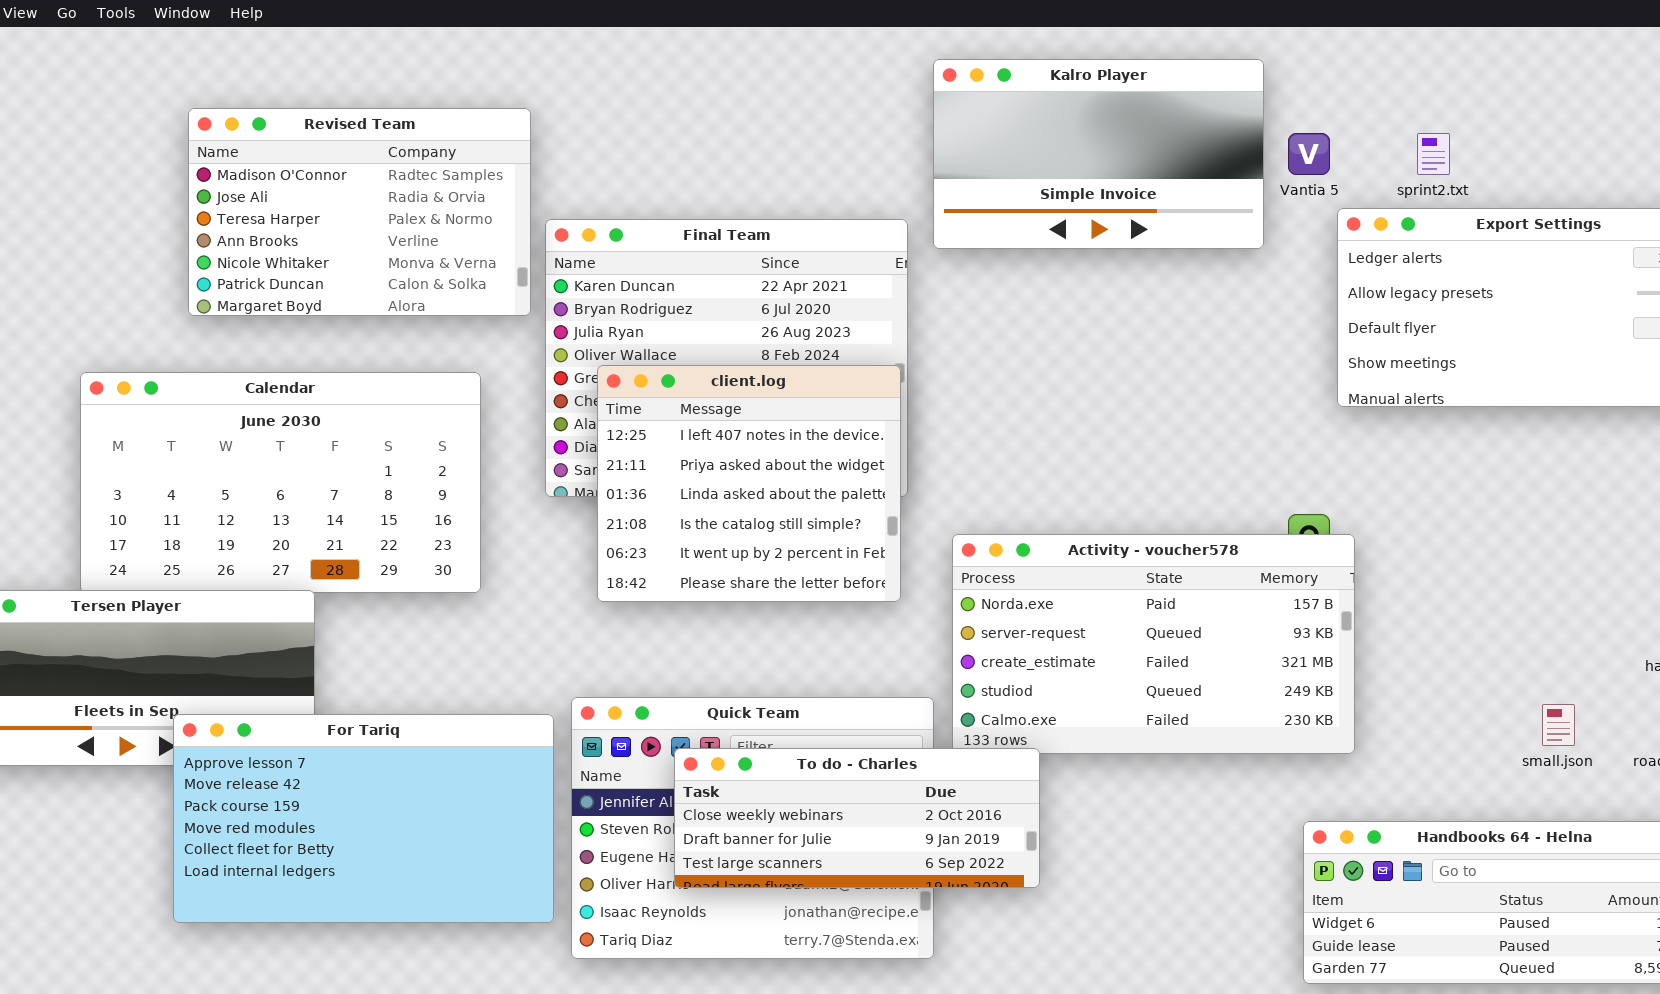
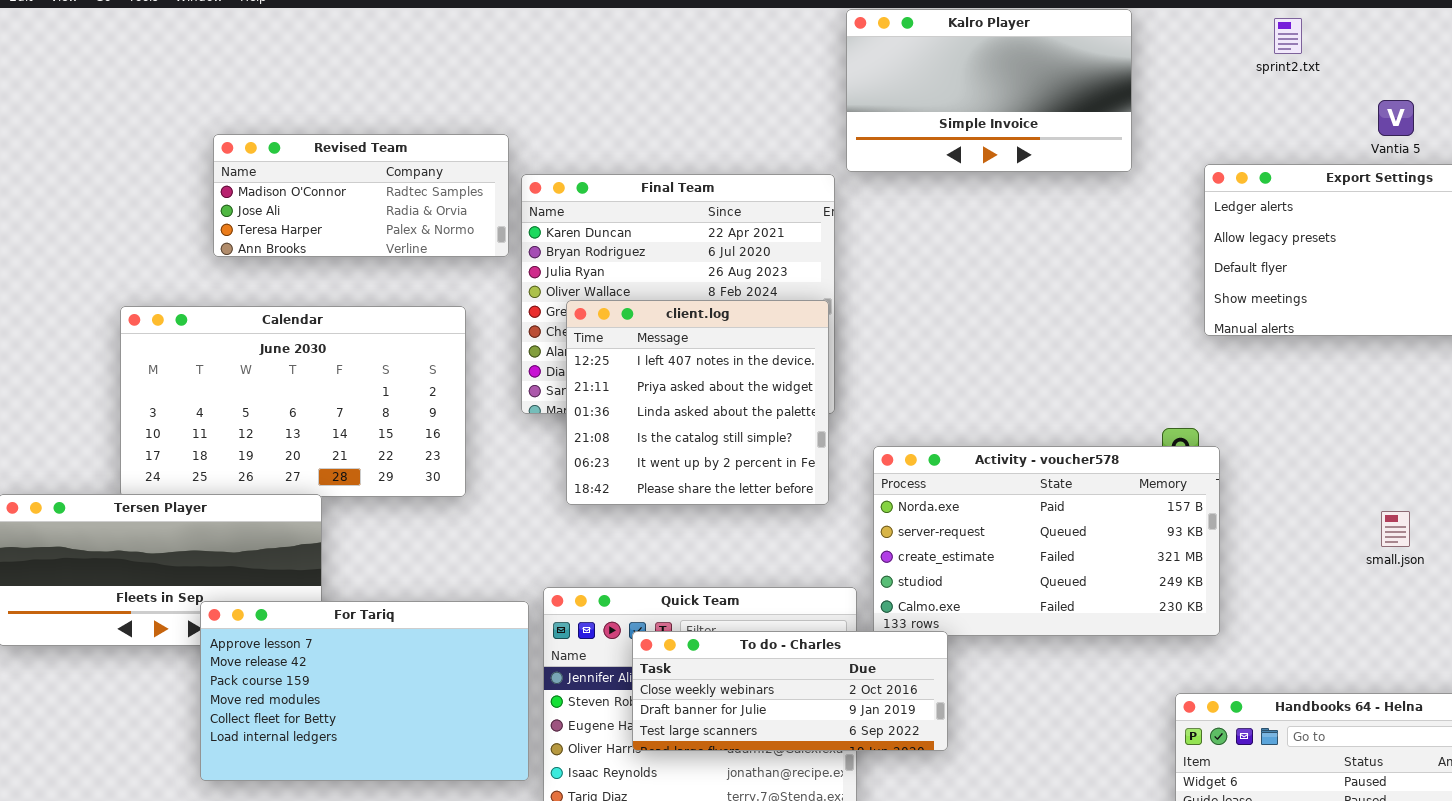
Kalro Player: [933,59,1264,249] -> [846,9,1132,172], moved
Revised Team: [188,108,531,316] -> [213,134,509,257], resized
Vantia 5: [1288,133,1330,175] -> [1378,100,1414,136], moved
sprint2.txt: [1417,133,1450,175] -> [1274,18,1302,54], moved
small.json: [1542,704,1575,746] -> [1381,511,1410,547], moved

